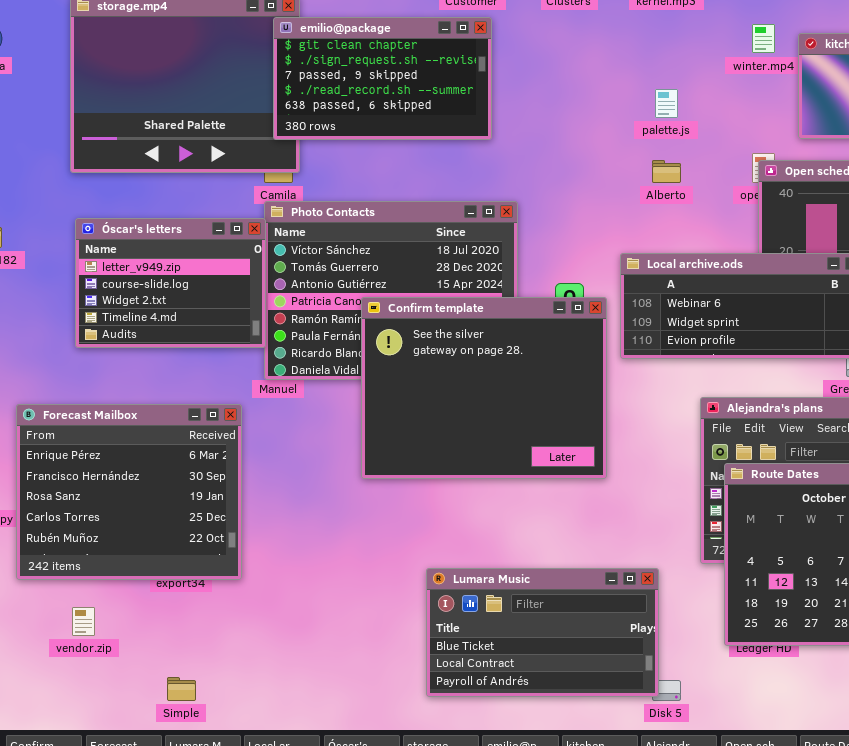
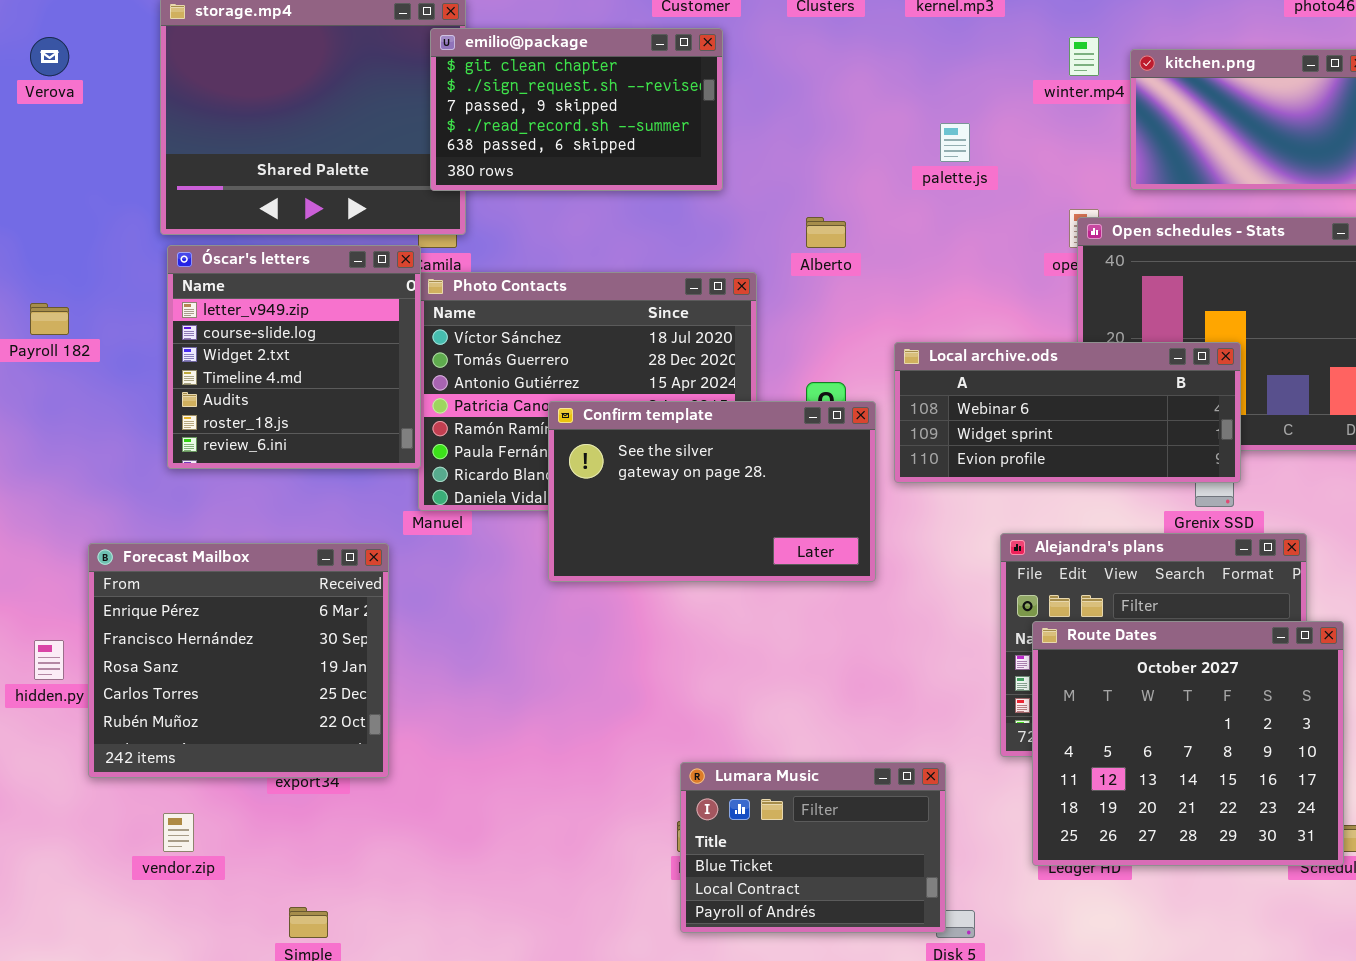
Alberto: [652,160,681,183] -> [806,217,846,248], moved
Óscar's letters: [75,218,266,348] -> [167,245,421,469], resized
Confirm template: [361,297,607,479] -> [548,401,876,582], resized
Lumara Music: [426,568,659,697] -> [680,762,946,933], resized

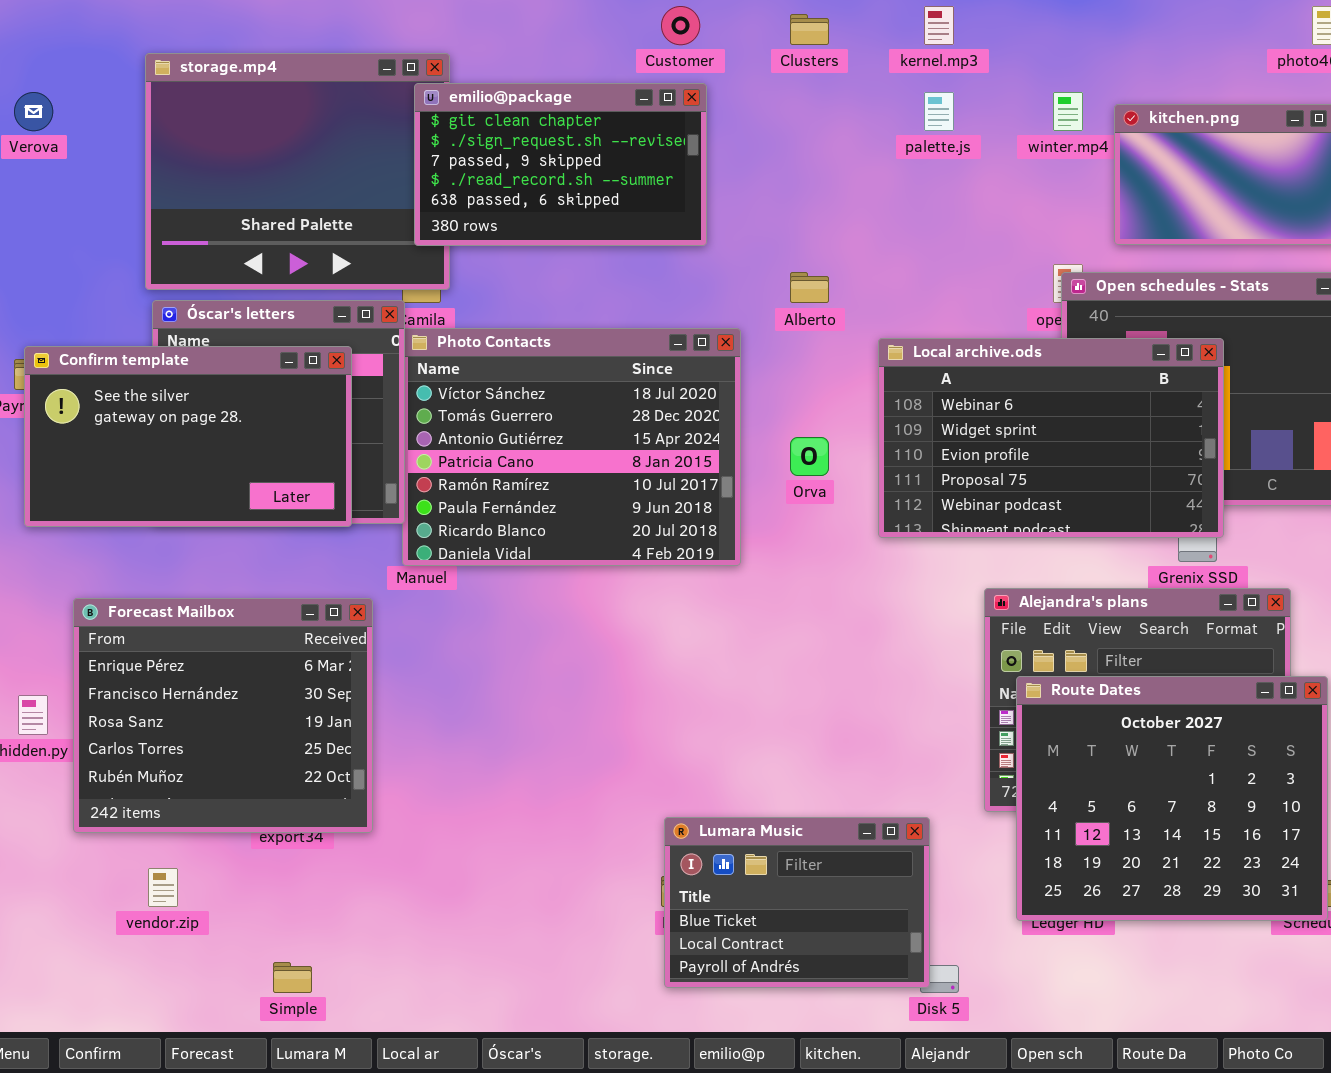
palette.js: [940,123,970,162] -> [924,92,954,131], moved
Local archive.ods: [894,342,1241,483] -> [878,338,1224,538], resized
Confirm template: [548,401,876,582] -> [24,346,352,527], moved

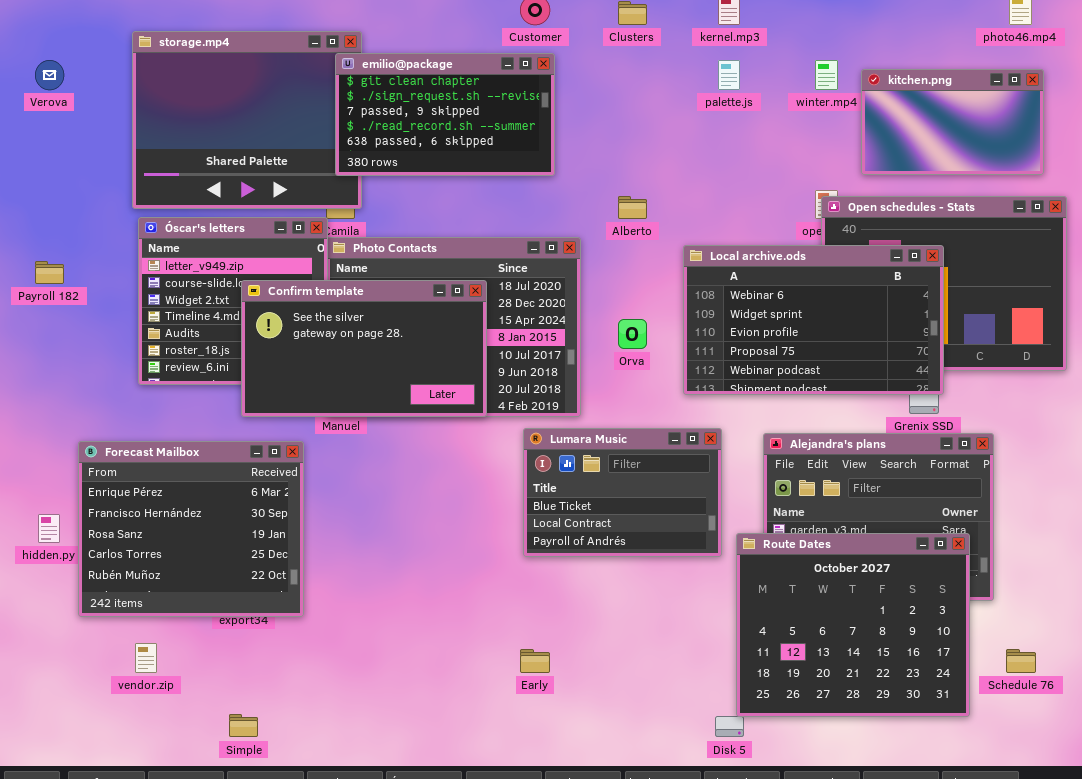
Confirm template: [24,346,352,527] -> [241,280,487,417], moved
Route Dates: [1016,676,1328,921] -> [736,533,970,717], moved
Lumara Music: [664,817,930,988] -> [523,428,722,557], moved

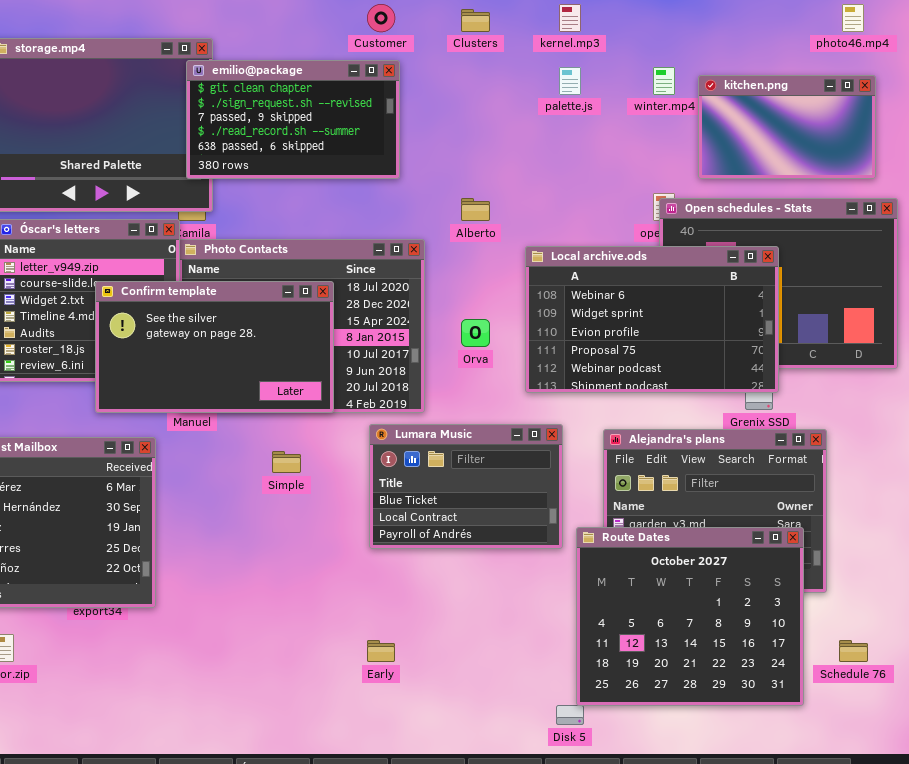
Simple: [229,714,258,737] -> [272,451,301,473], moved

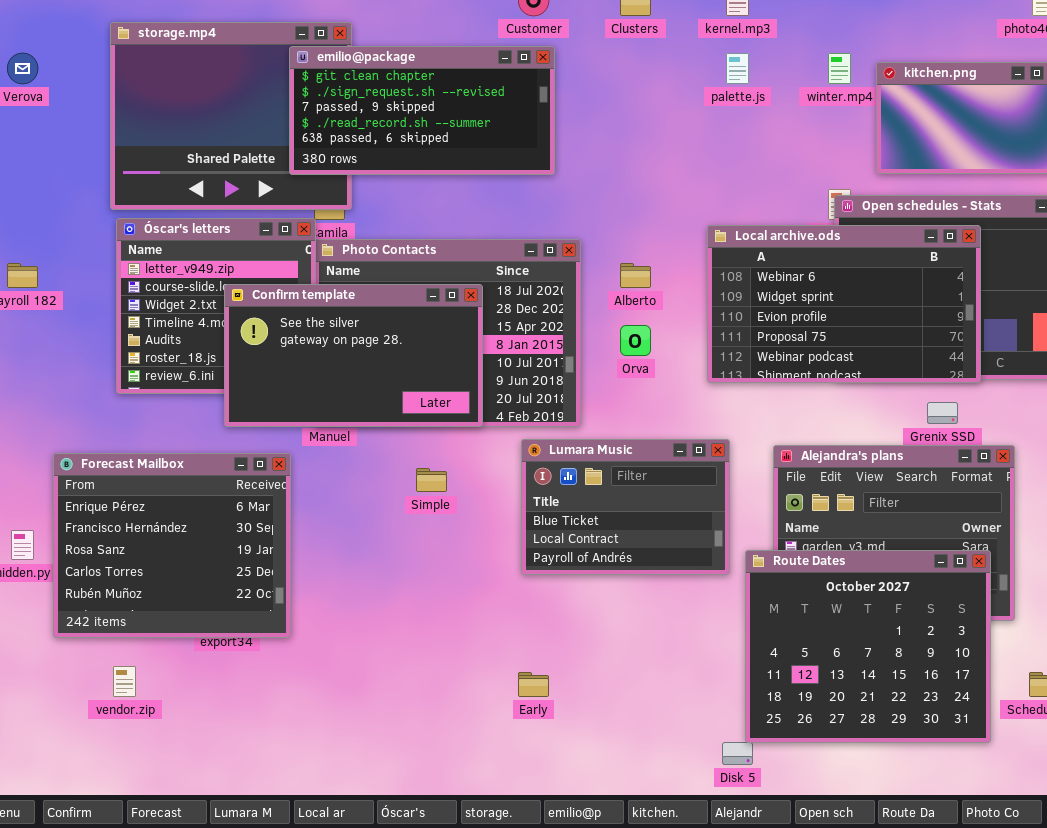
emilio@package: [186,60,400,179] -> [289,46,555,175], resized
Alberto: [461,198,490,221] -> [620,263,651,288], moved
Local archive.ods: [525,246,779,393] -> [707,225,981,383], moved

